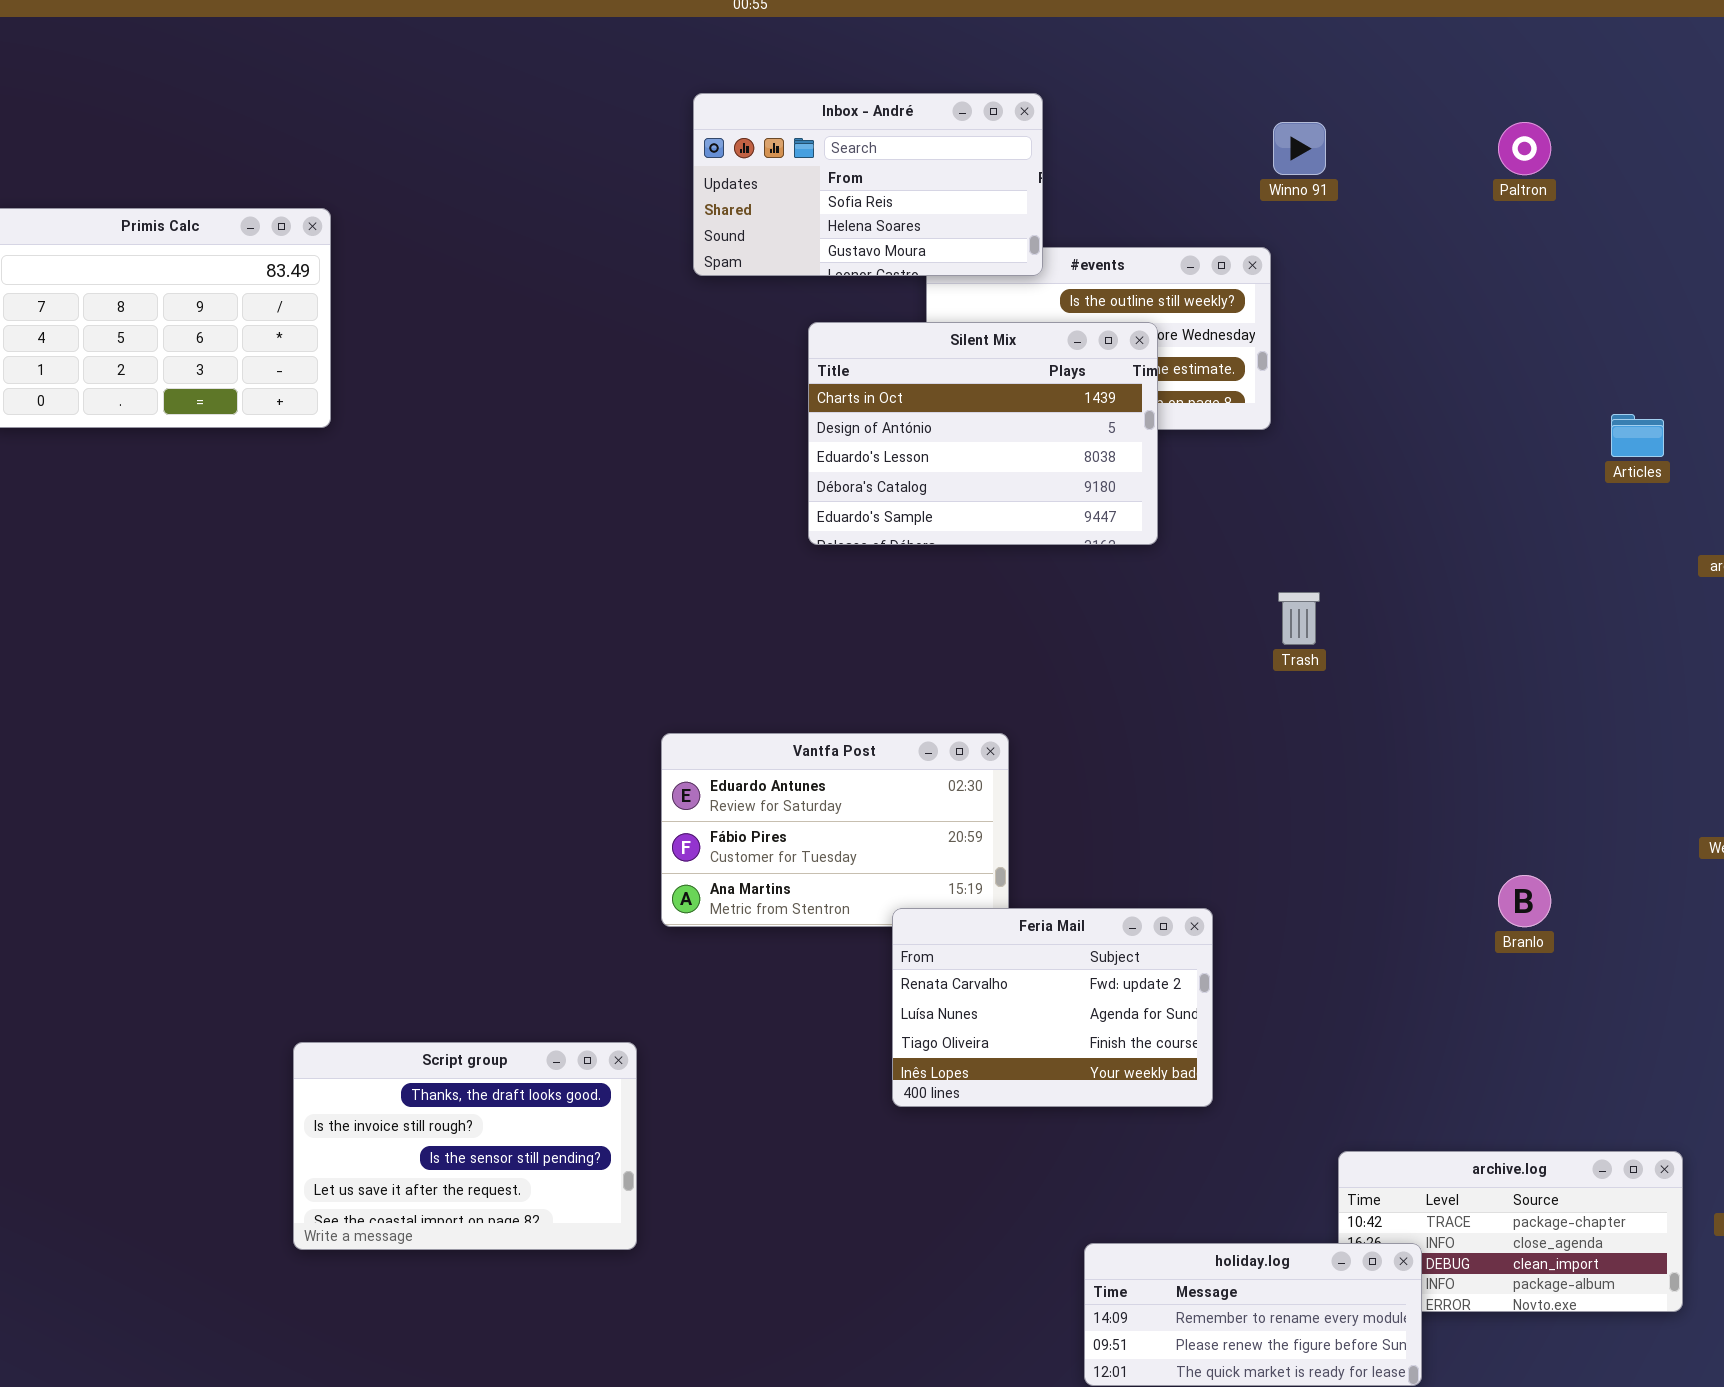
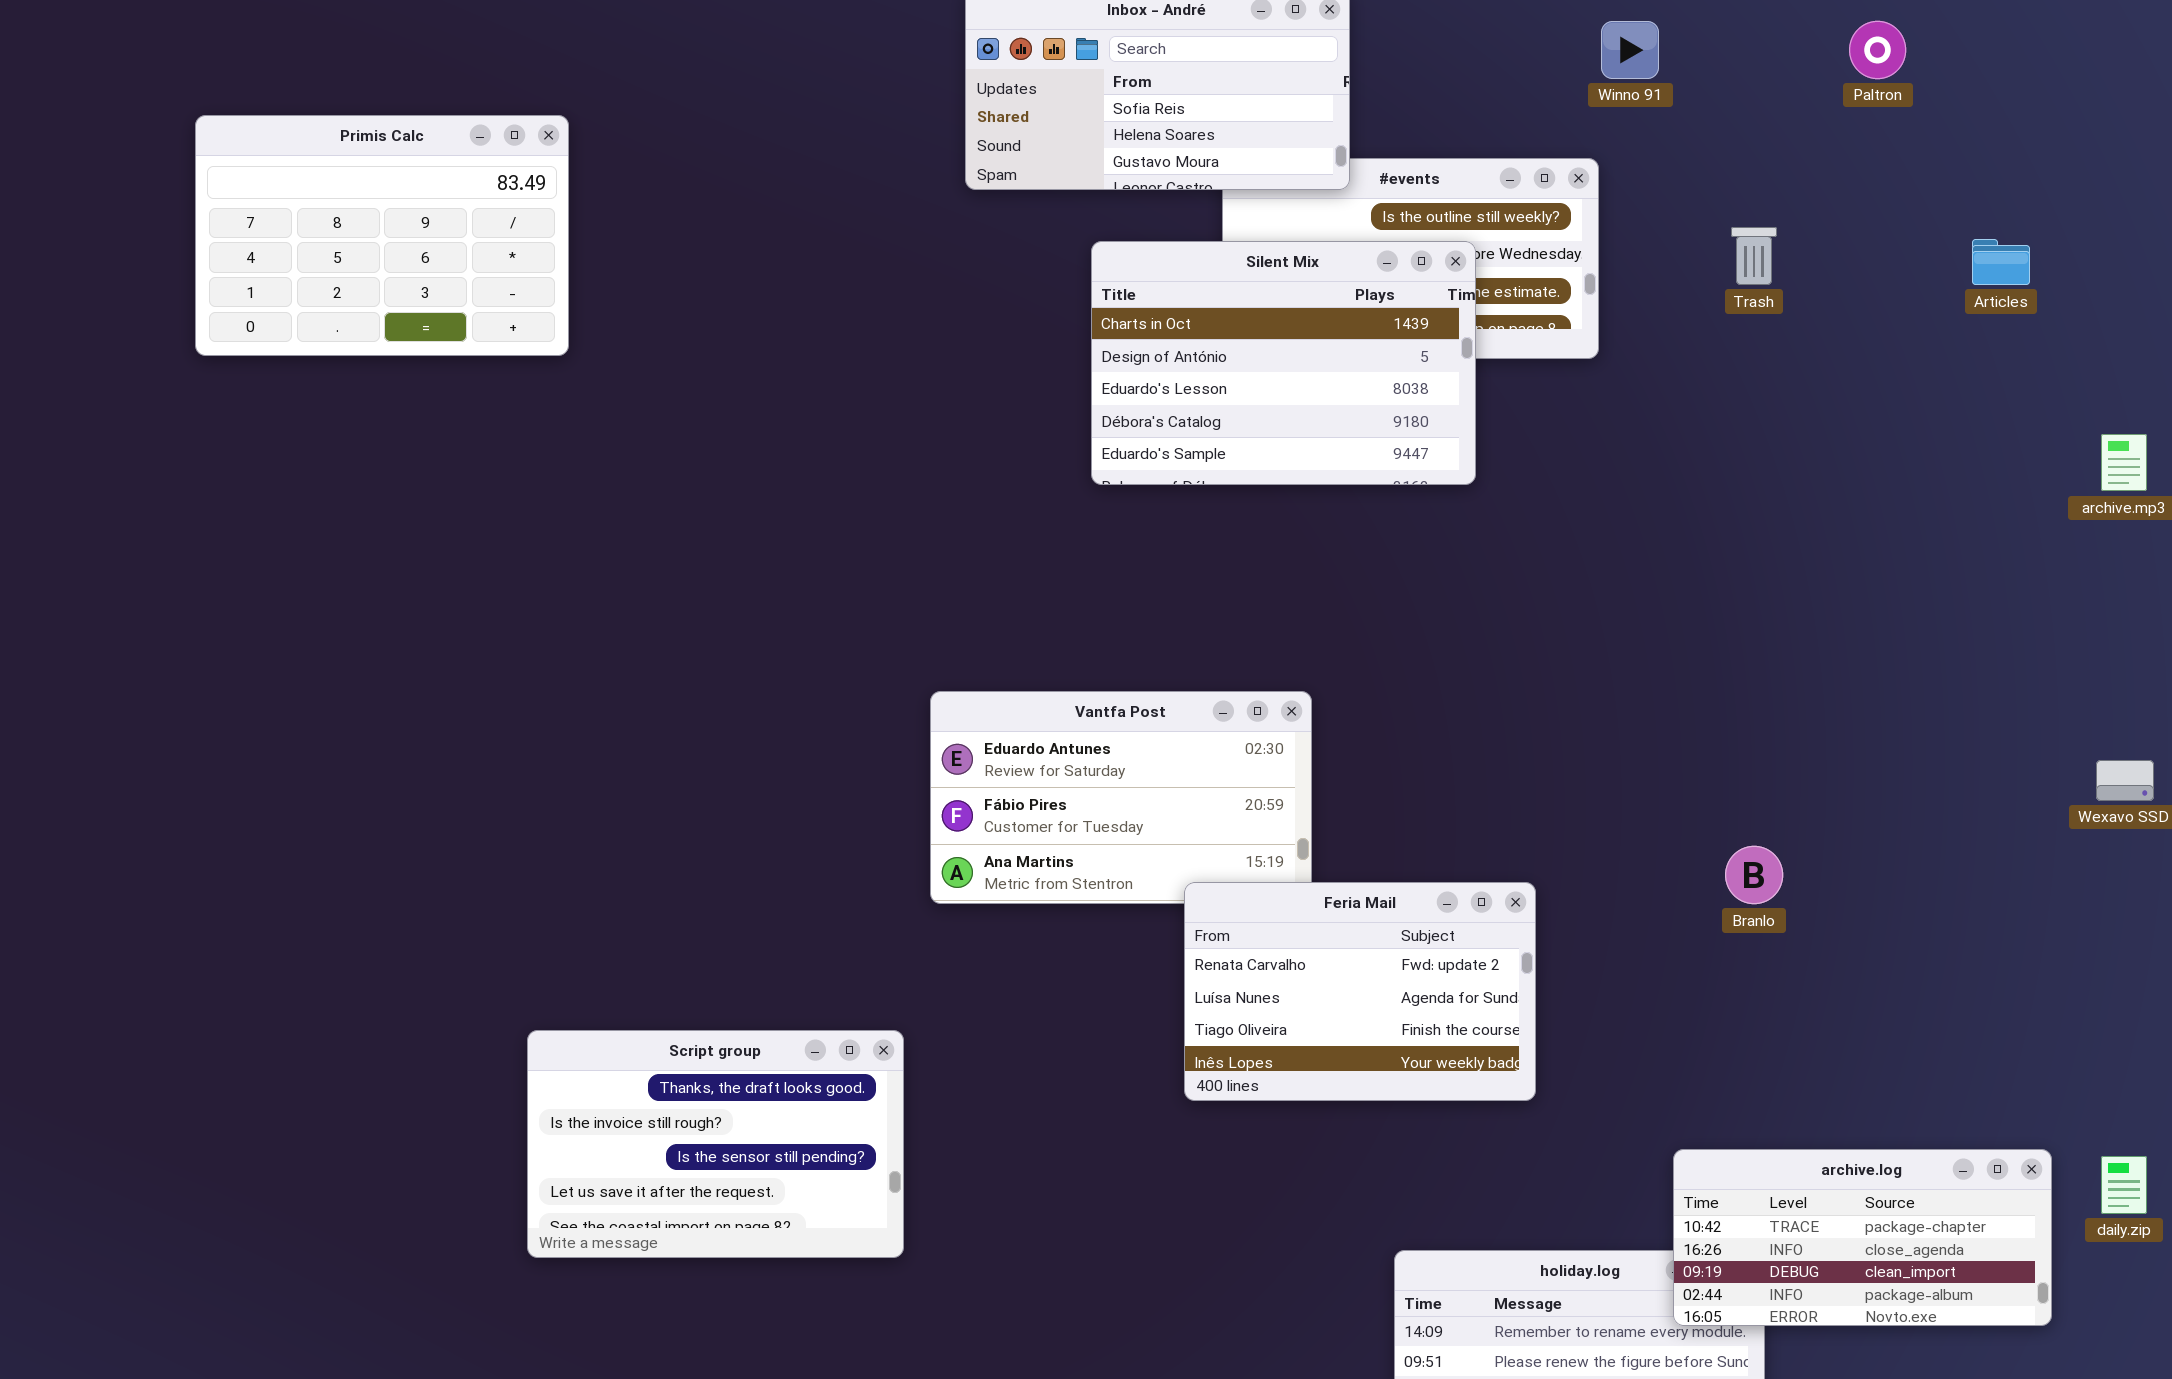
Articles: [1611,414,1664,457] -> [1972,239,2030,285], moved
Trash: [1278,592,1320,645] -> [1731,227,1777,285], moved
Branlo: [1498,875,1551,927] -> [1725,846,1783,904], moved
archive.log: [1338,1151,1683,1312] -> [1673,1149,2052,1326], raised

